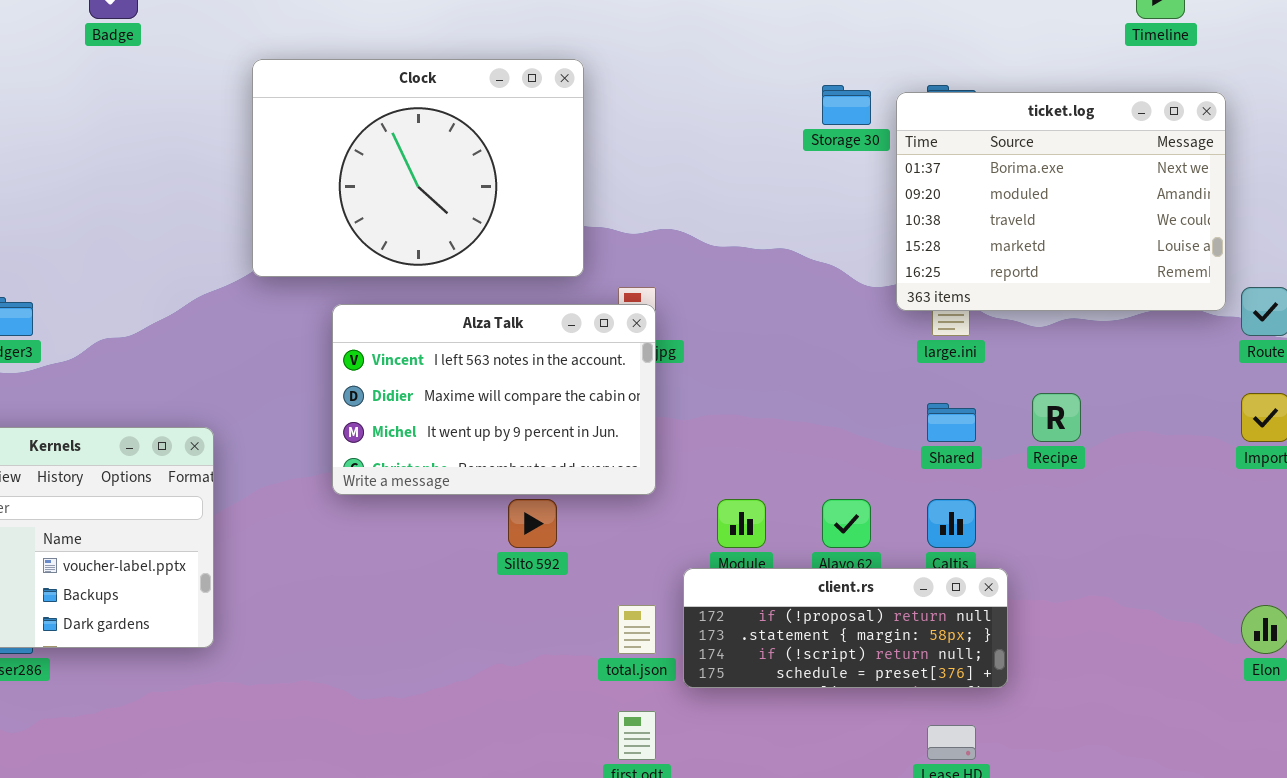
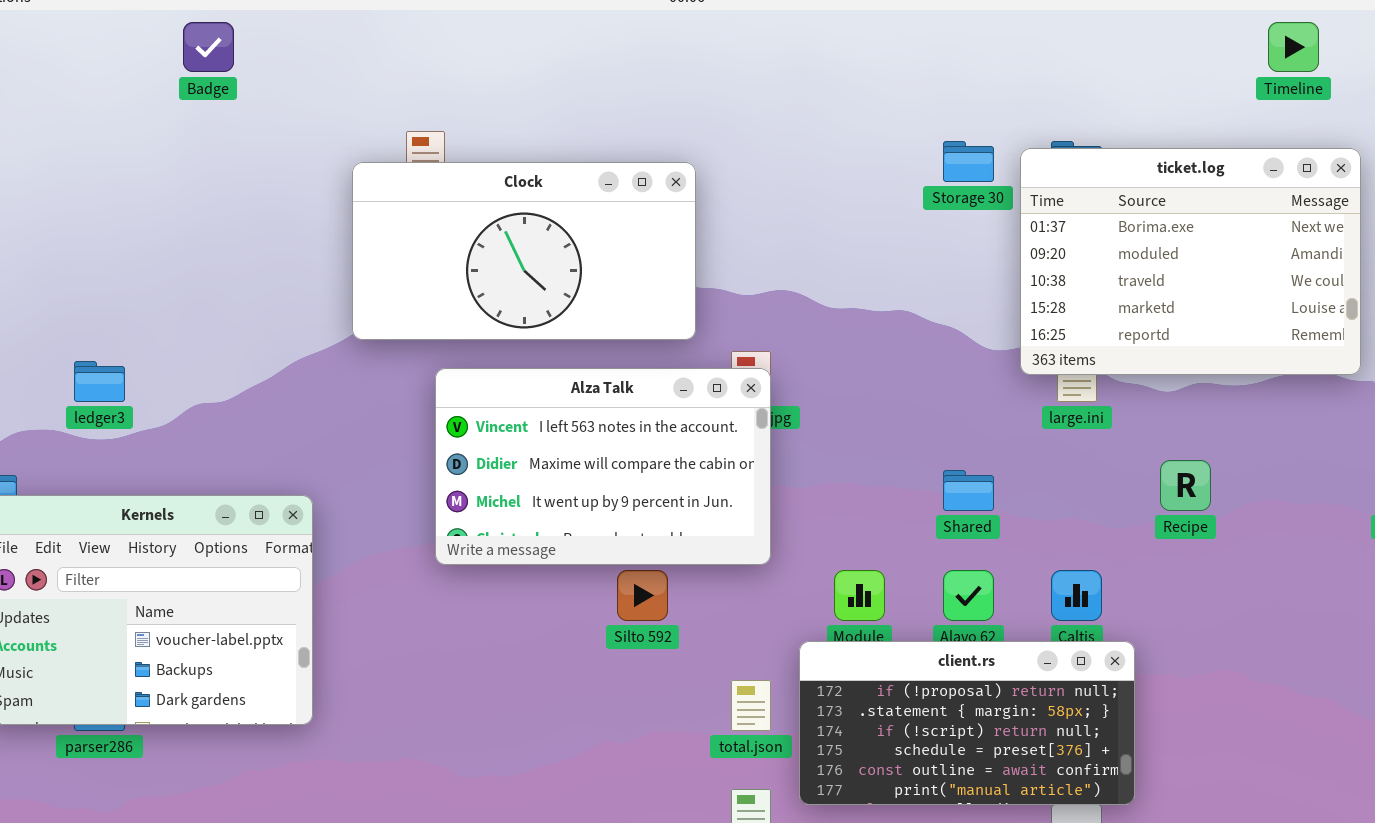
Clock: [252,59,584,277] -> [352,162,696,340], resized
Shared: [927,403,976,442] -> [943,470,994,511], moved
client.rs: [683,568,1008,688] -> [799,641,1135,805], resized

